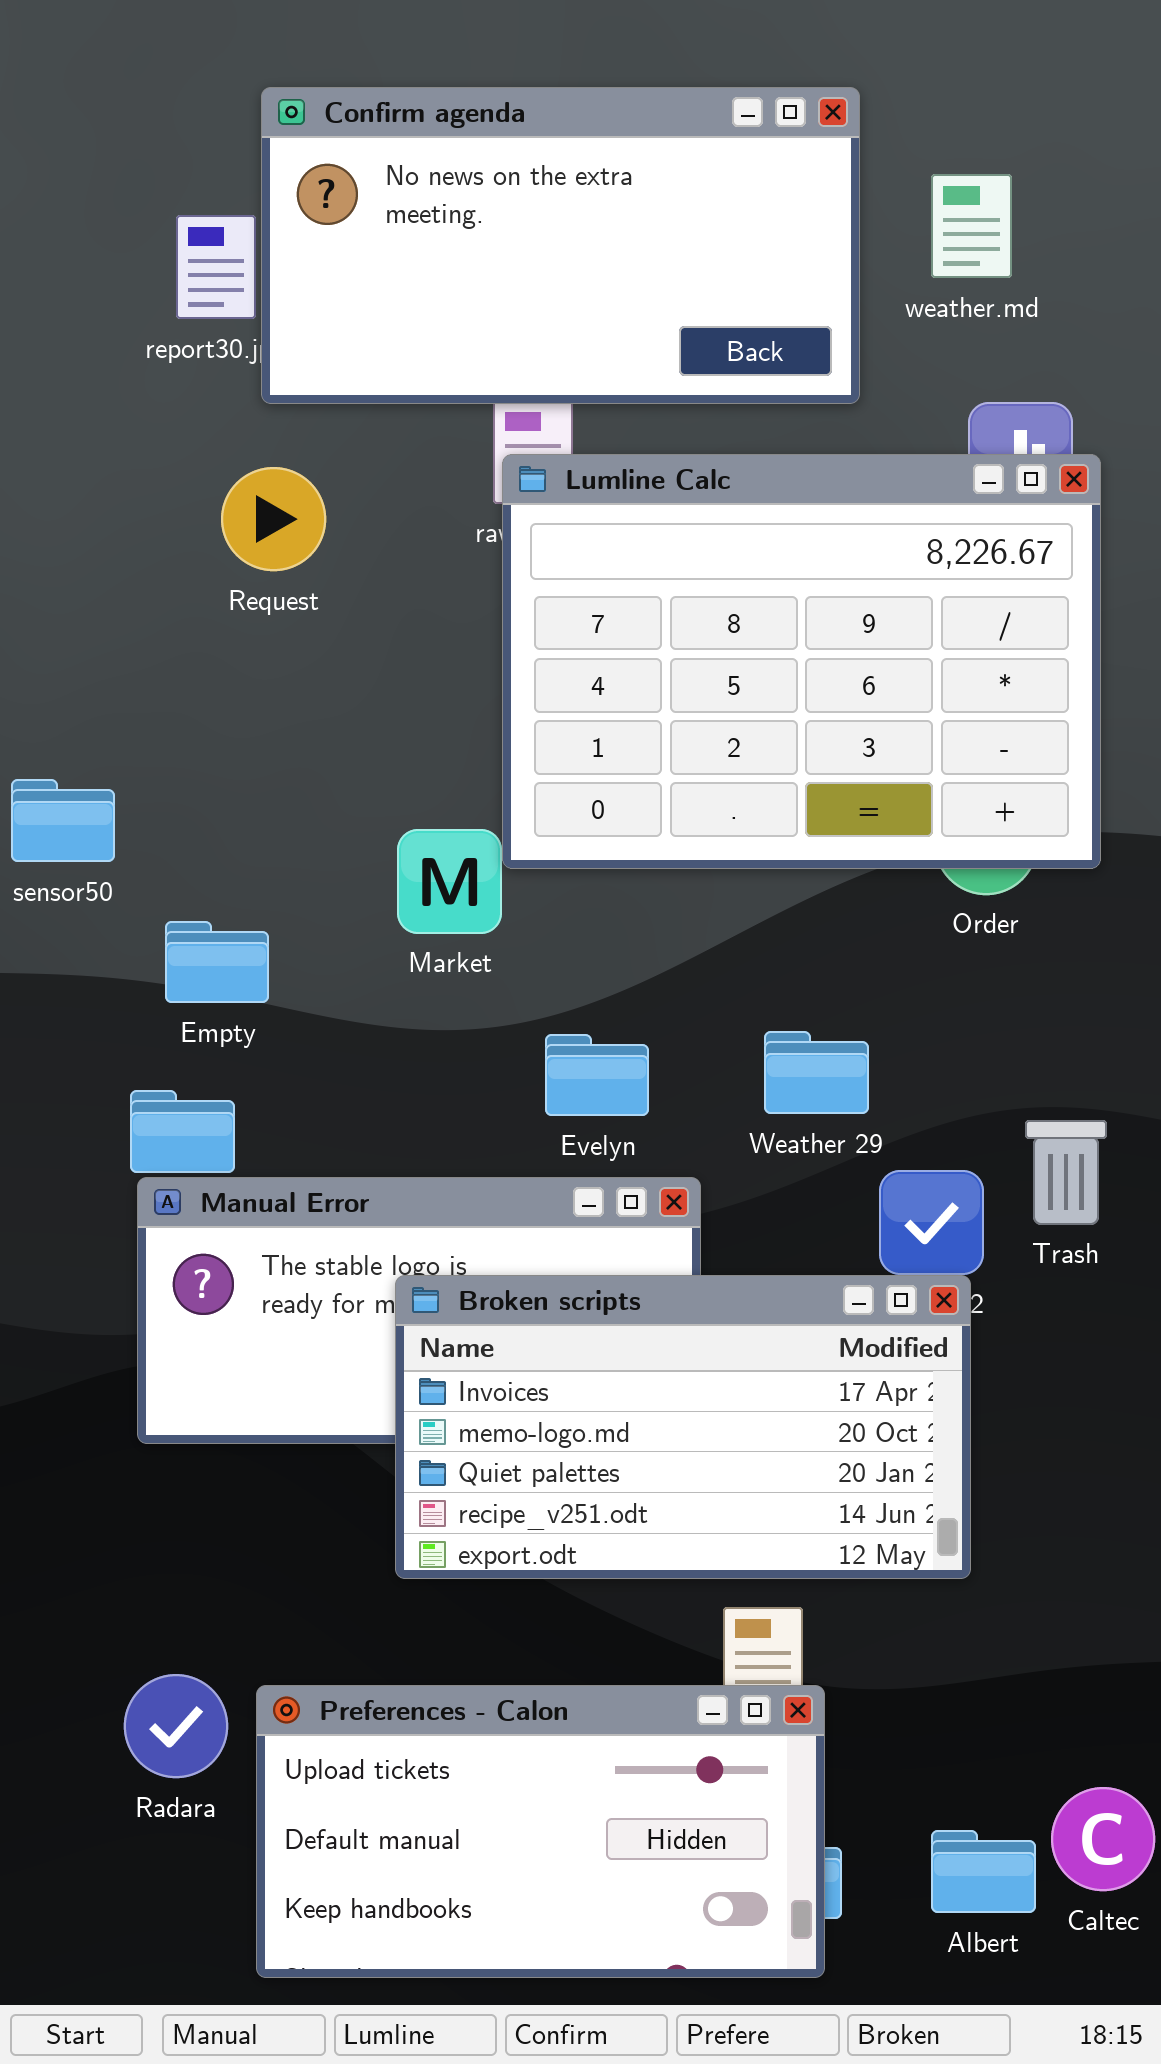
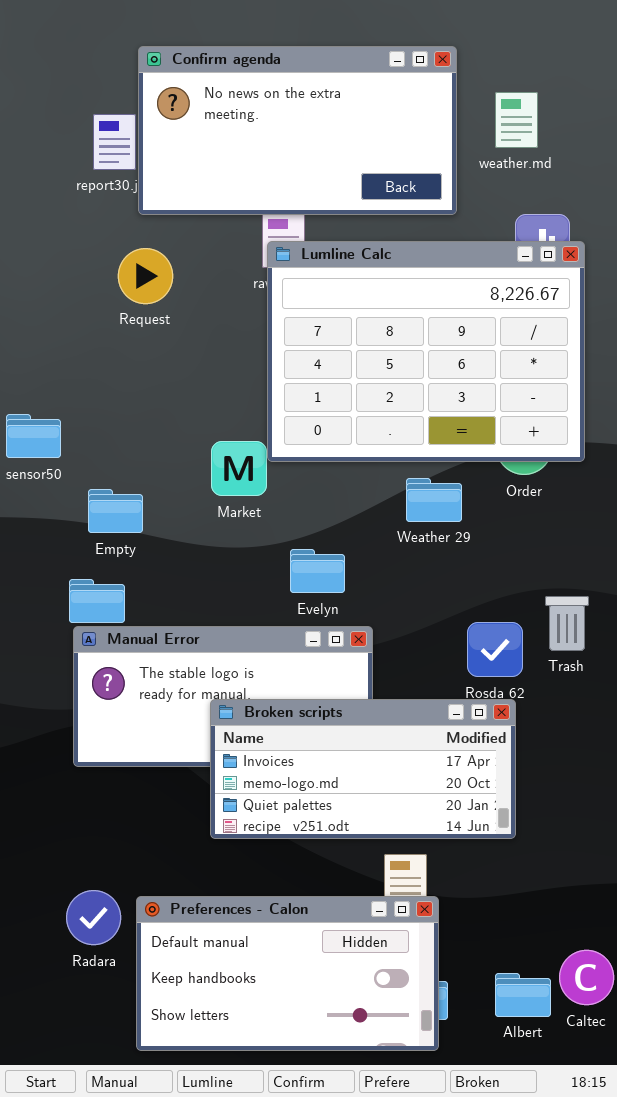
Weather 29: [764,1031,869,1114] -> [406,478,462,522], moved
Broken scripts: [395,1275,971,1579] -> [210,699,516,839], resized
Preferences - Calon: [256,1685,825,1978] -> [136,896,439,1051], scrolled down 1 row

